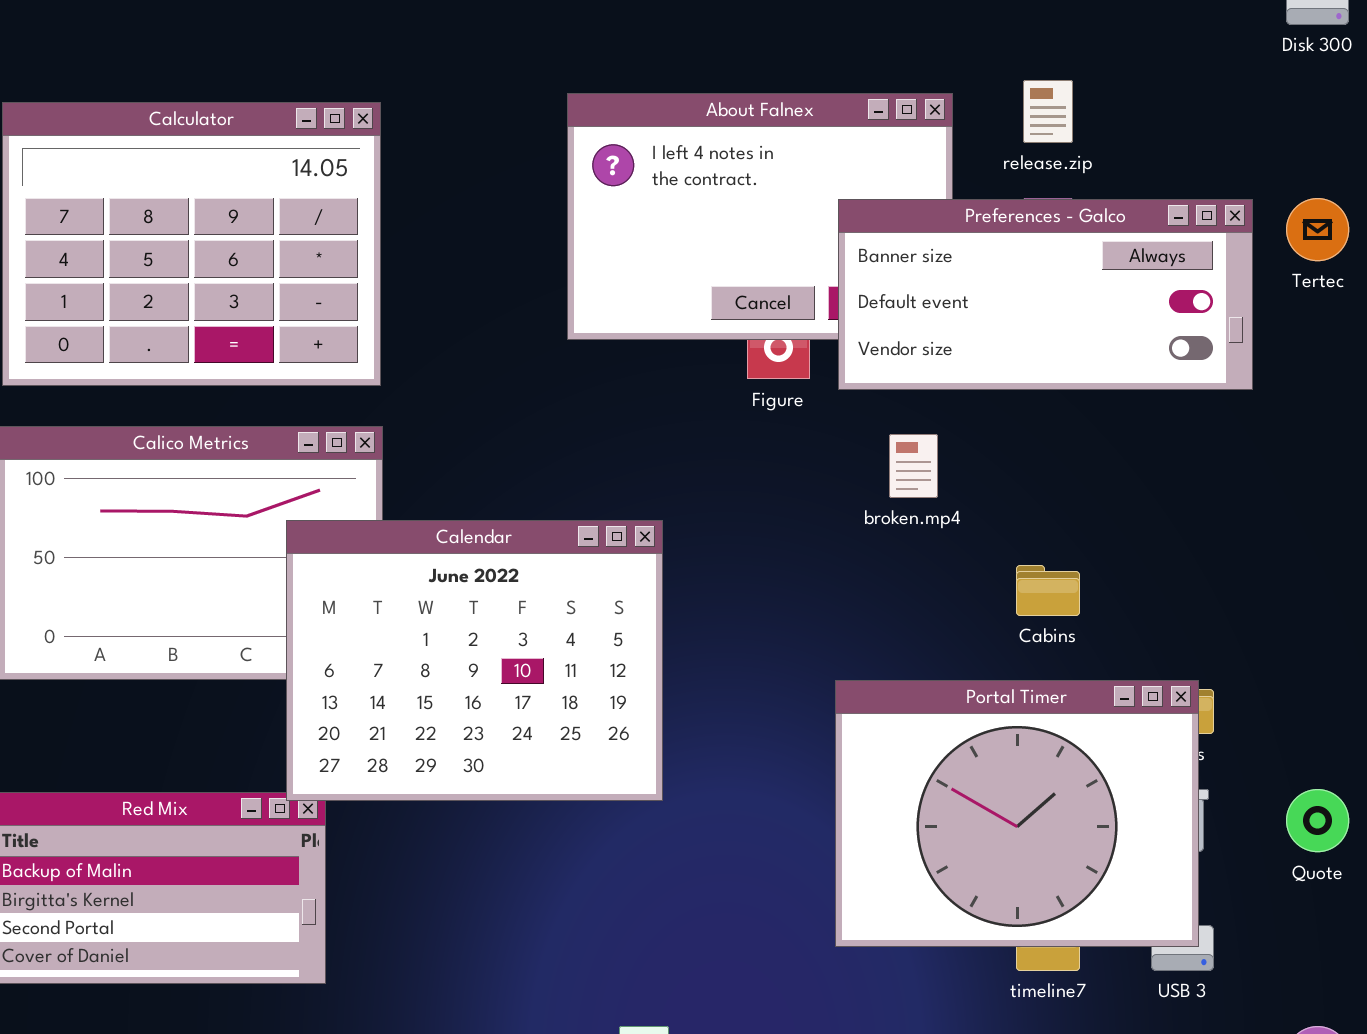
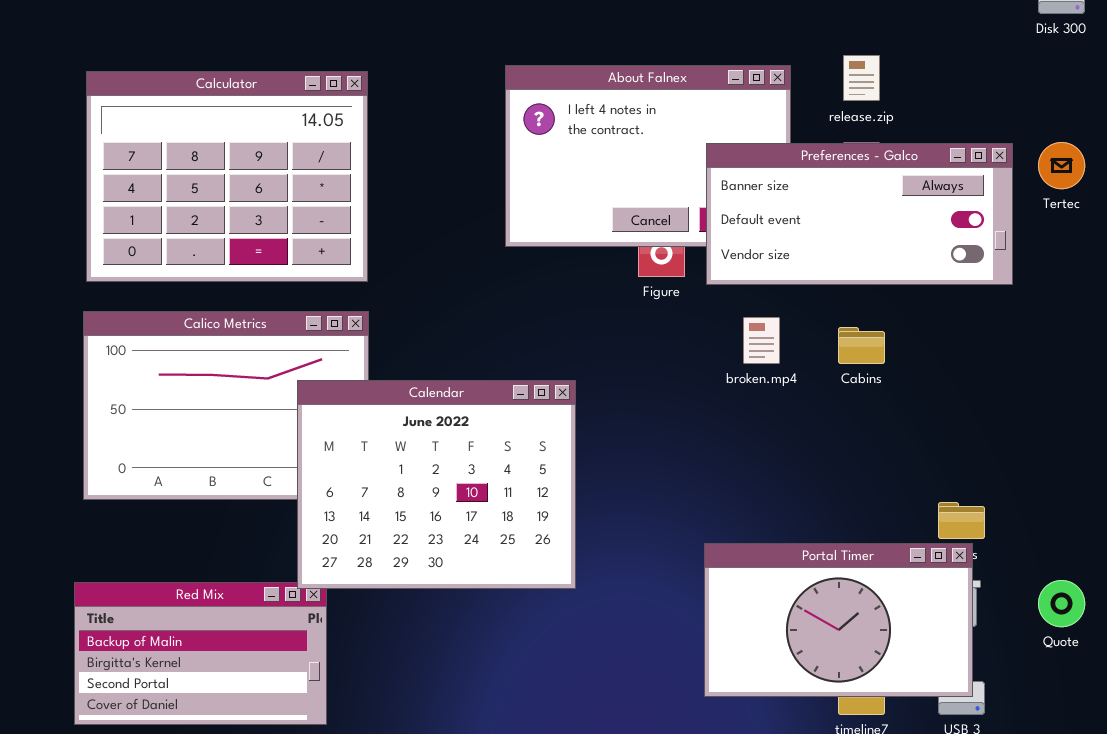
Cabins: [1016,565,1080,616] -> [838,327,885,364], moved
Portal Timer: [835,680,1199,947] -> [704,543,973,697], resized

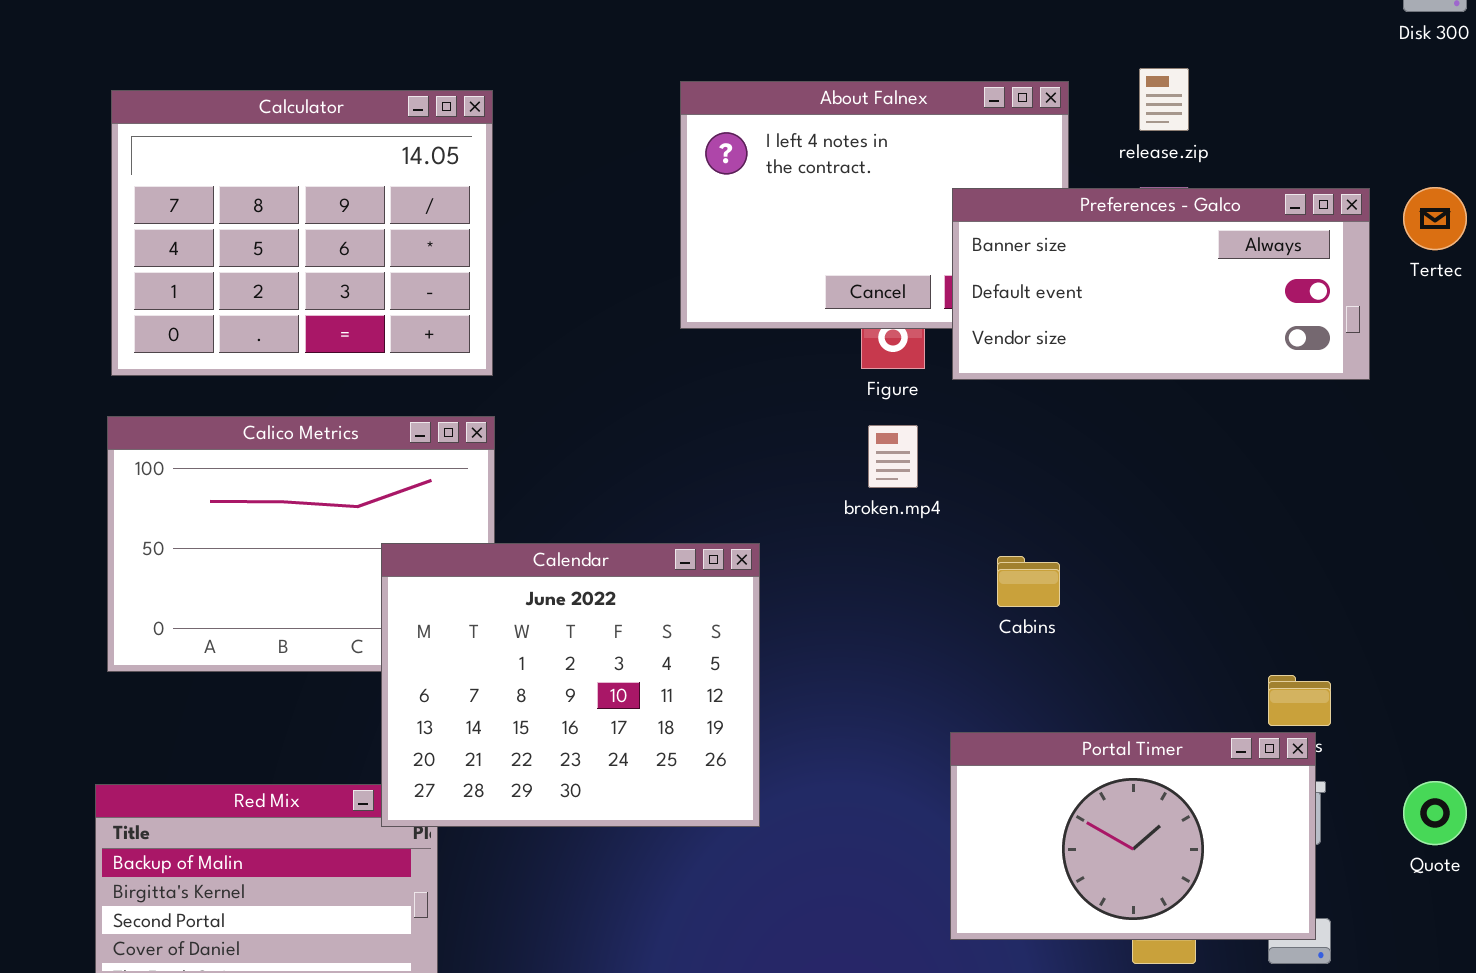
broken.mp4: [743,317,780,364] -> [868,425,918,488], moved
Cabins: [838,327,885,364] -> [997,556,1060,607], moved
Calendar: [297,380,576,589] -> [381,543,760,827], moved

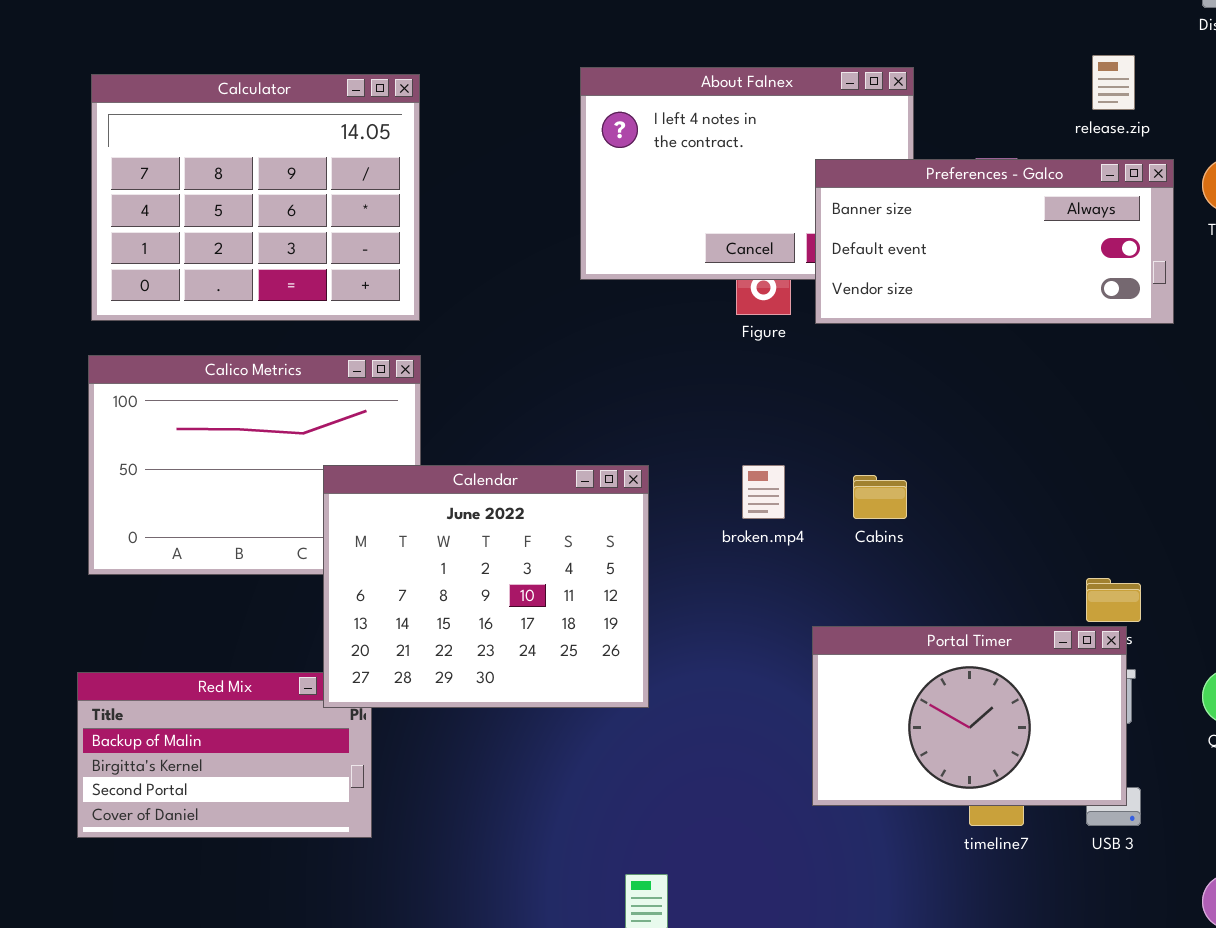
release.zip: [1139,68,1189,131] -> [1092,55,1135,110], moved
broken.mp4: [868,425,918,488] -> [742,465,785,519], moved

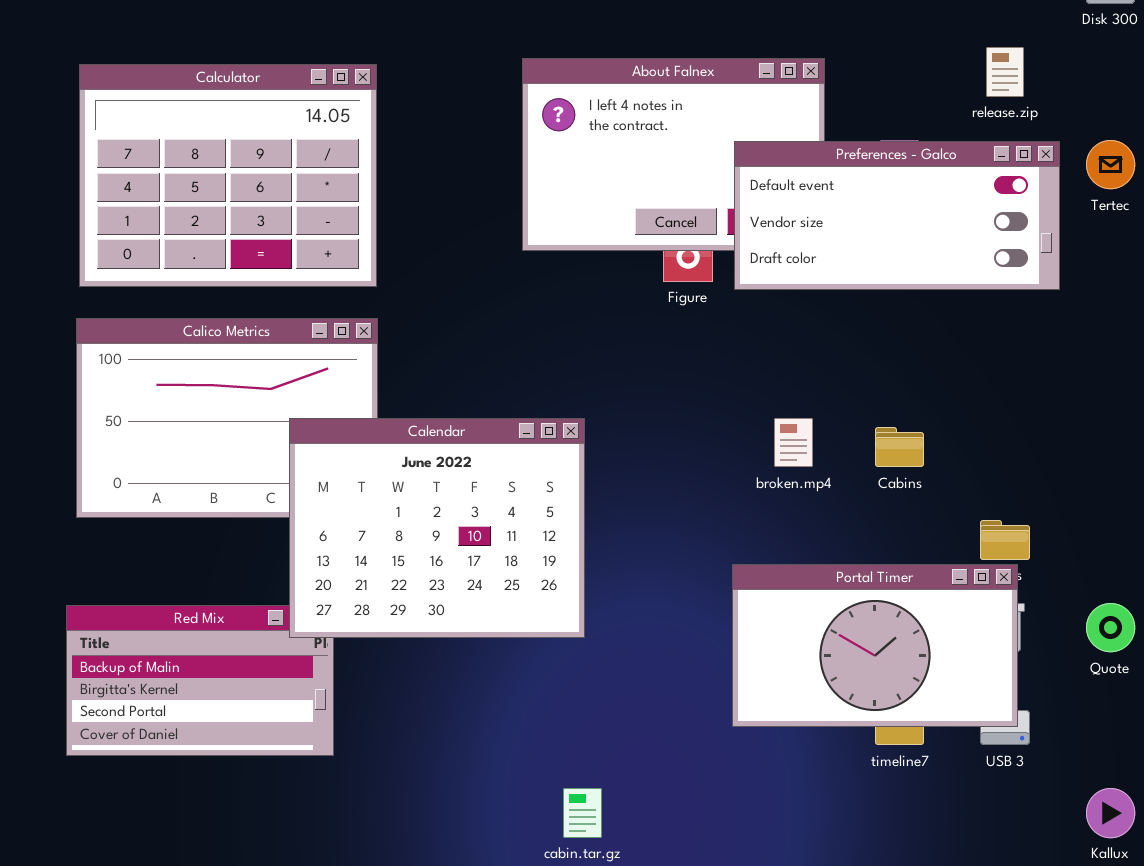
Preferences - Galco: [815,159,1174,324] -> [734,141,1060,290], scrolled down 1 row
broken.mp4: [742,465,785,519] -> [774,418,813,467], moved
Cabins: [853,475,907,519] -> [875,427,924,467], moved

